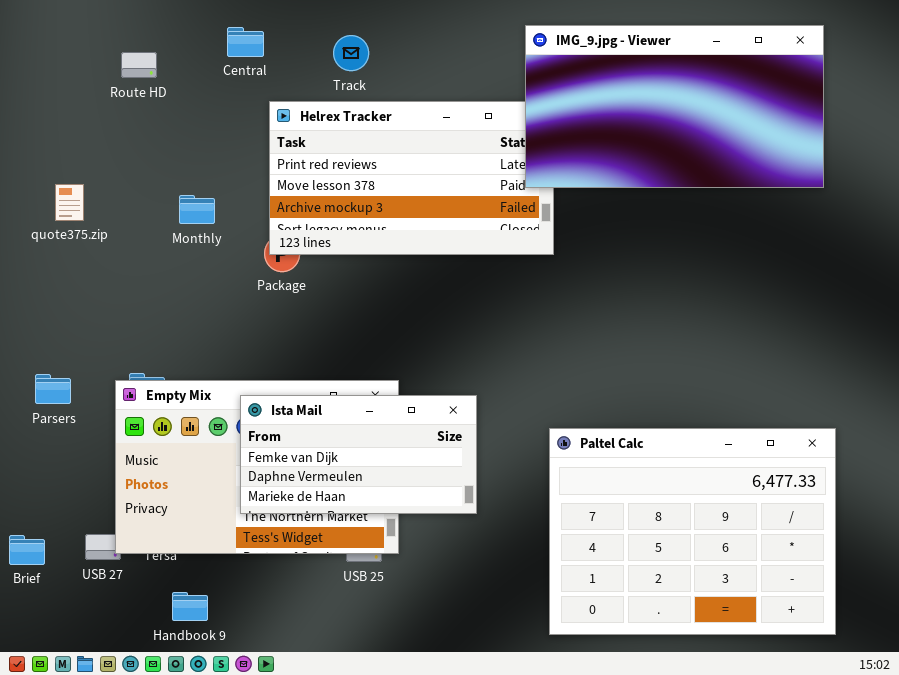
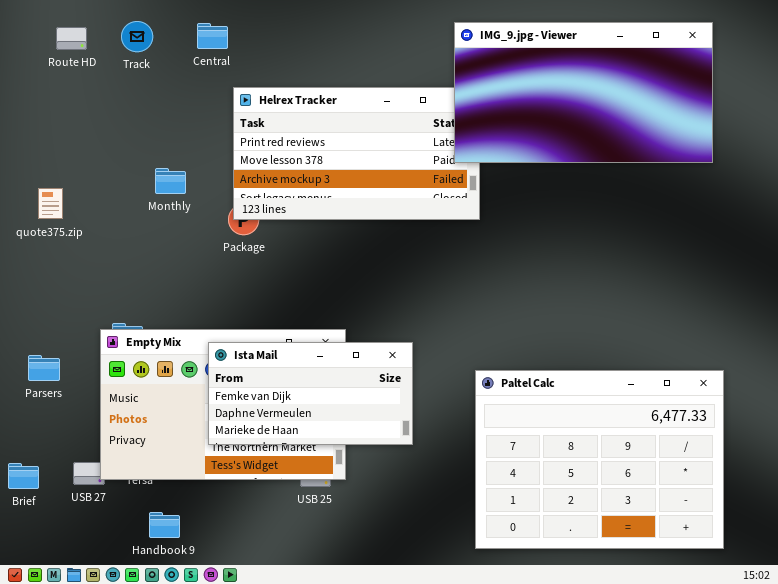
Track: [333,35,369,71] -> [121,21,153,52], moved
Route HD: [121,52,157,78] -> [56,27,87,50], moved
quote375.zip: [55,184,84,221] -> [38,188,63,219], moved
Parsers: [35,374,71,404] -> [28,355,60,381], moved

